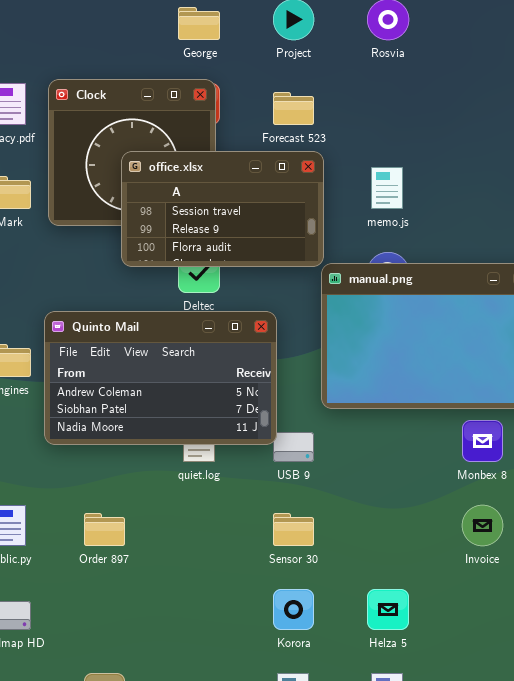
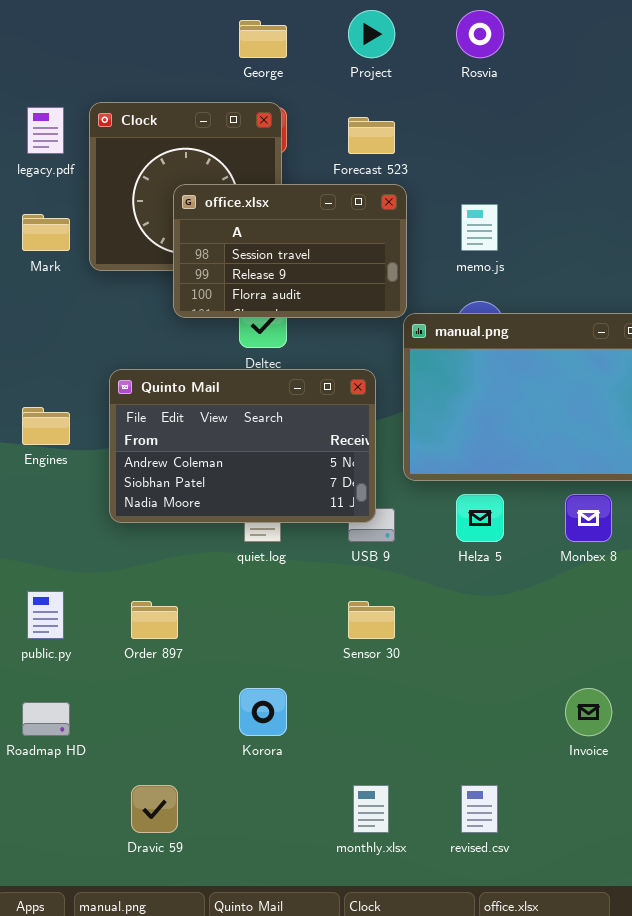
Quinto Mail: [44,311,277,445] -> [109,369,376,523], moved
Invoice: [462,505,503,546] -> [565,688,612,736], moved
Korora: [273,589,314,630] -> [239,688,287,736], moved
Helza 5: [367,589,409,630] -> [456,494,504,542], moved

